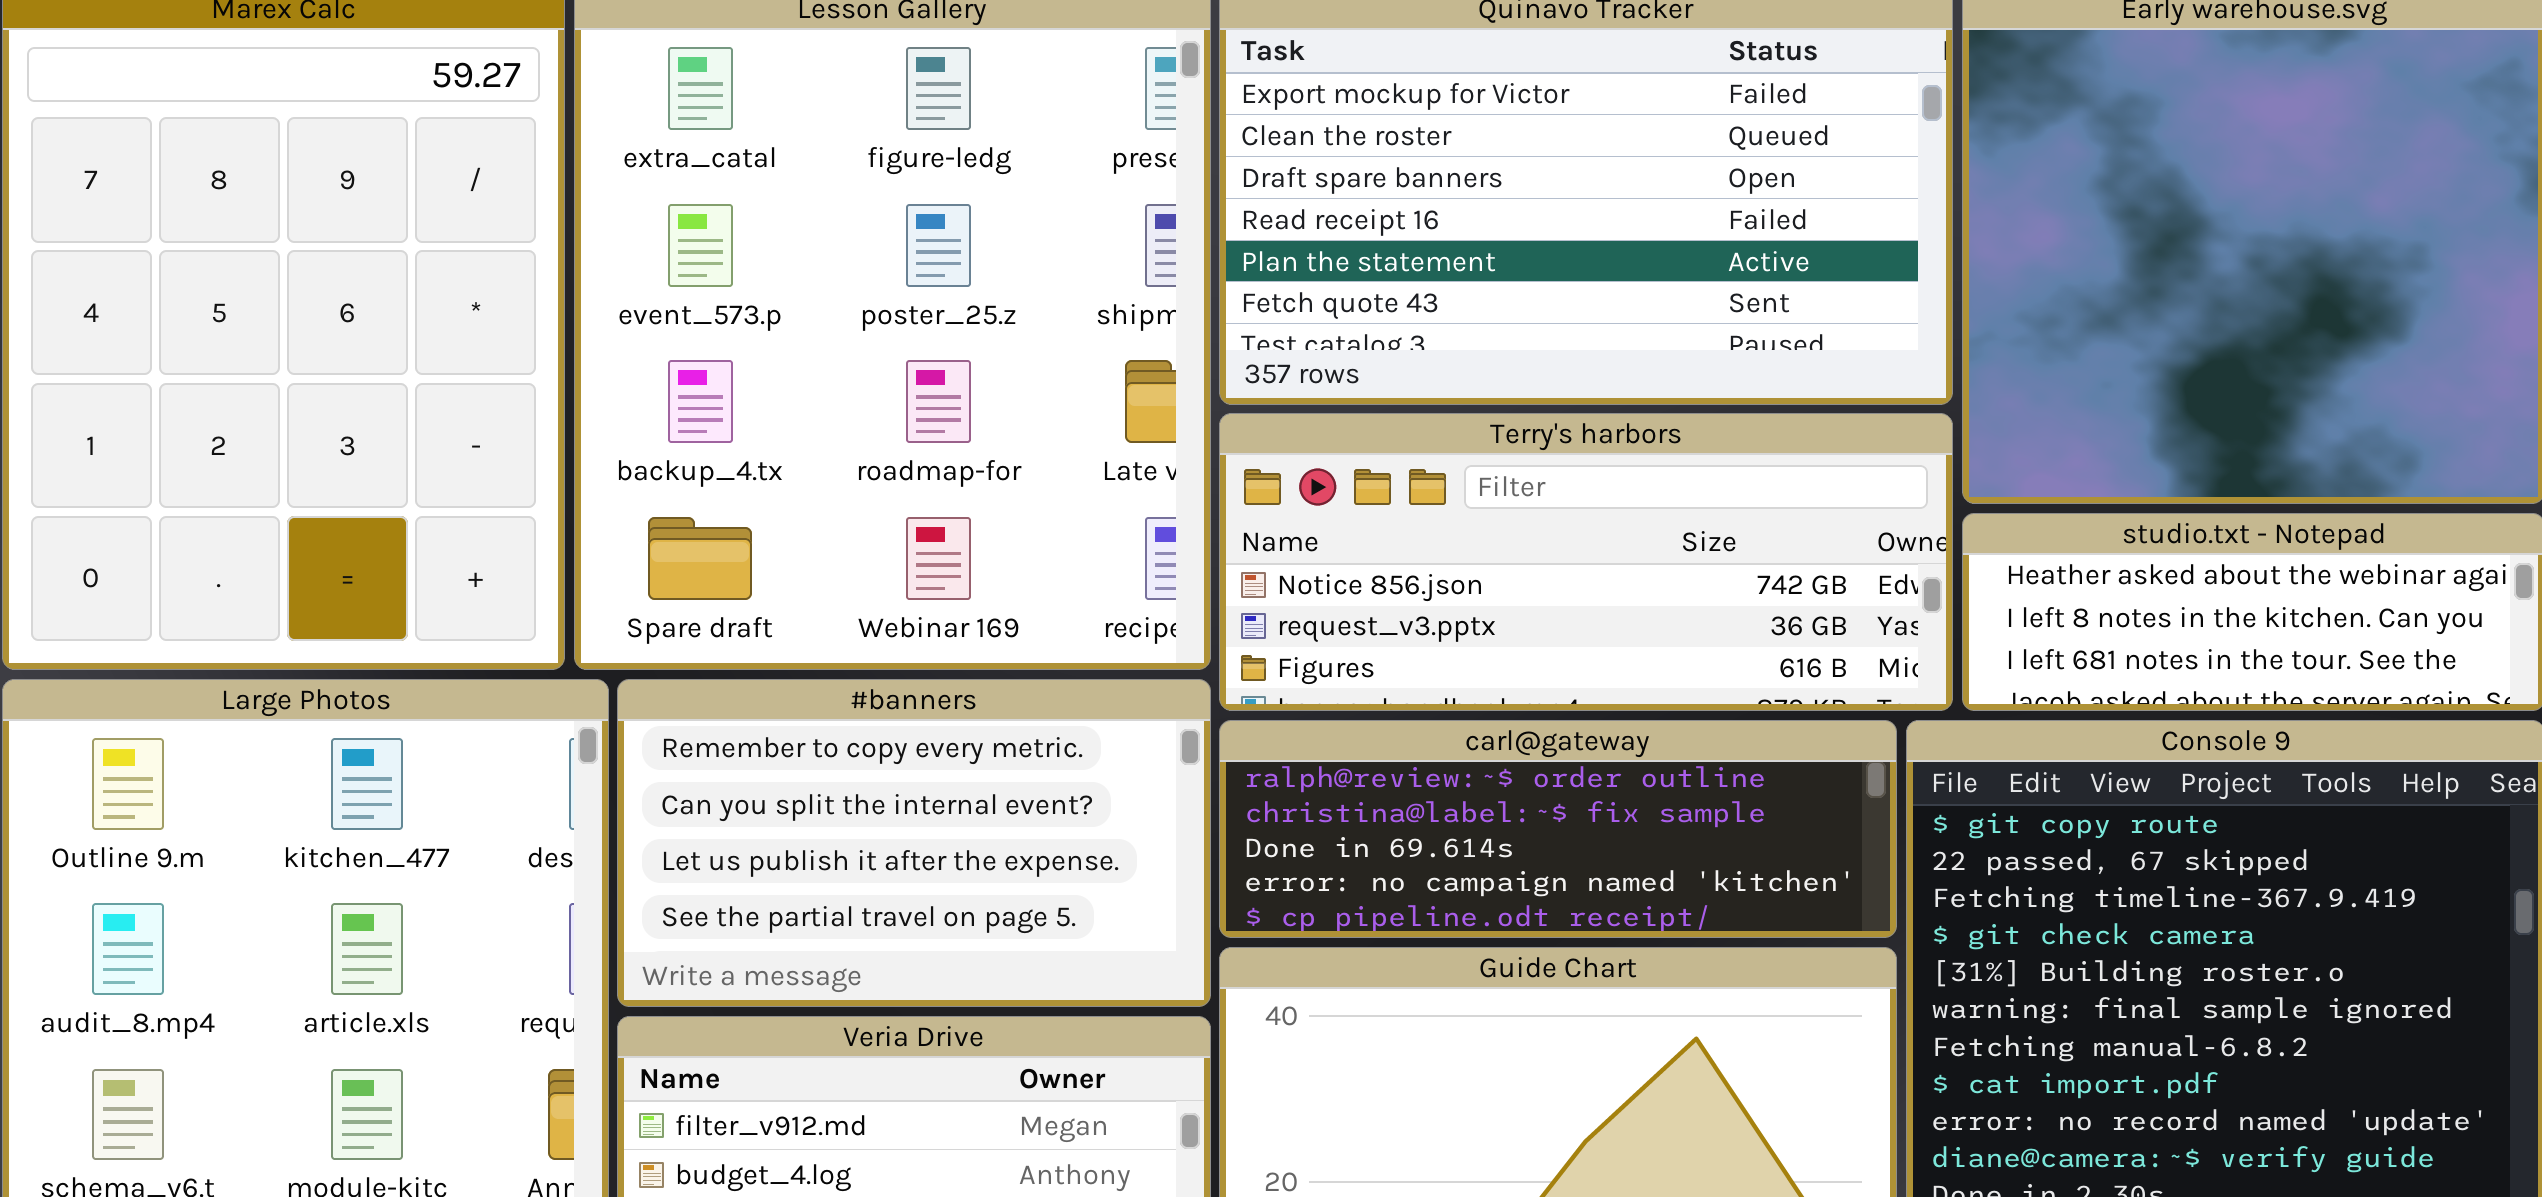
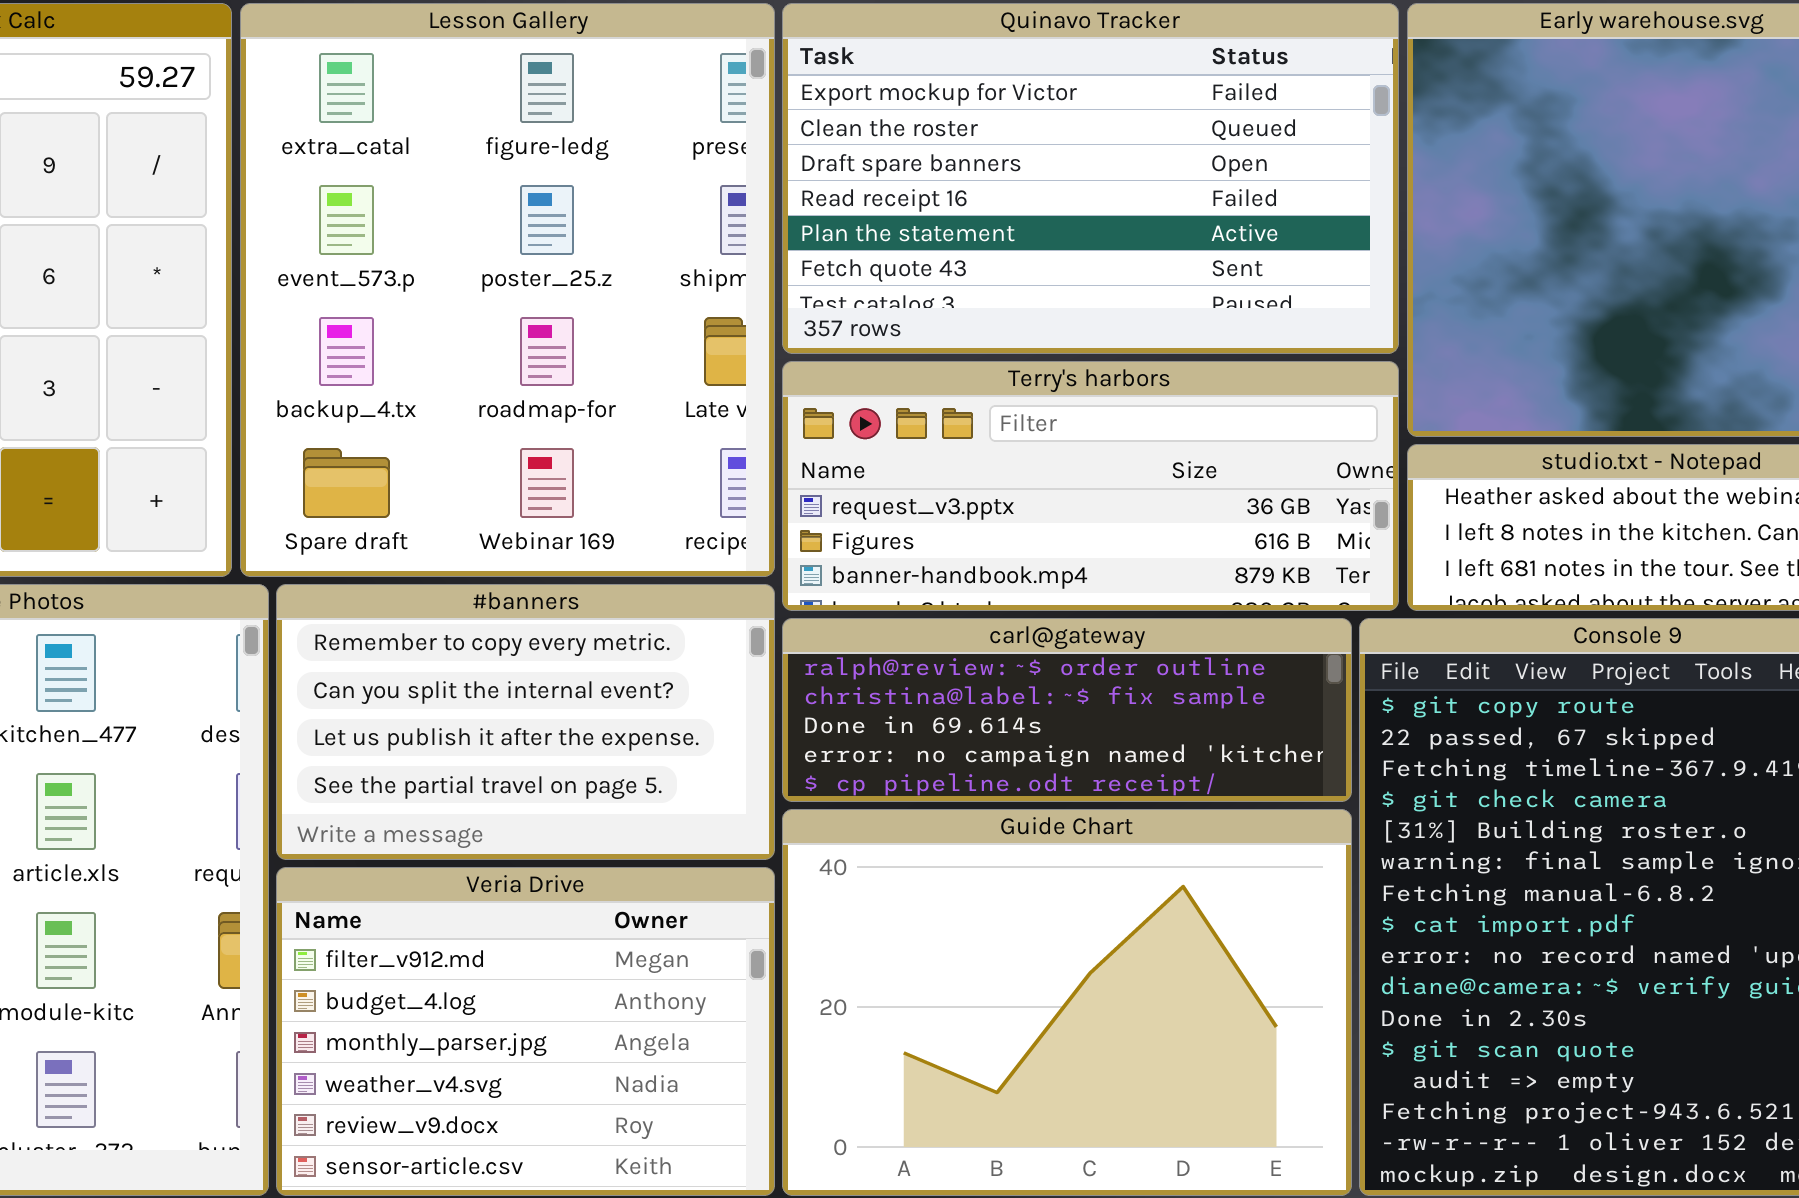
Terry's harbors: [1219,413,1953,711] -> [782,361,1399,611], scrolled down 1 row

